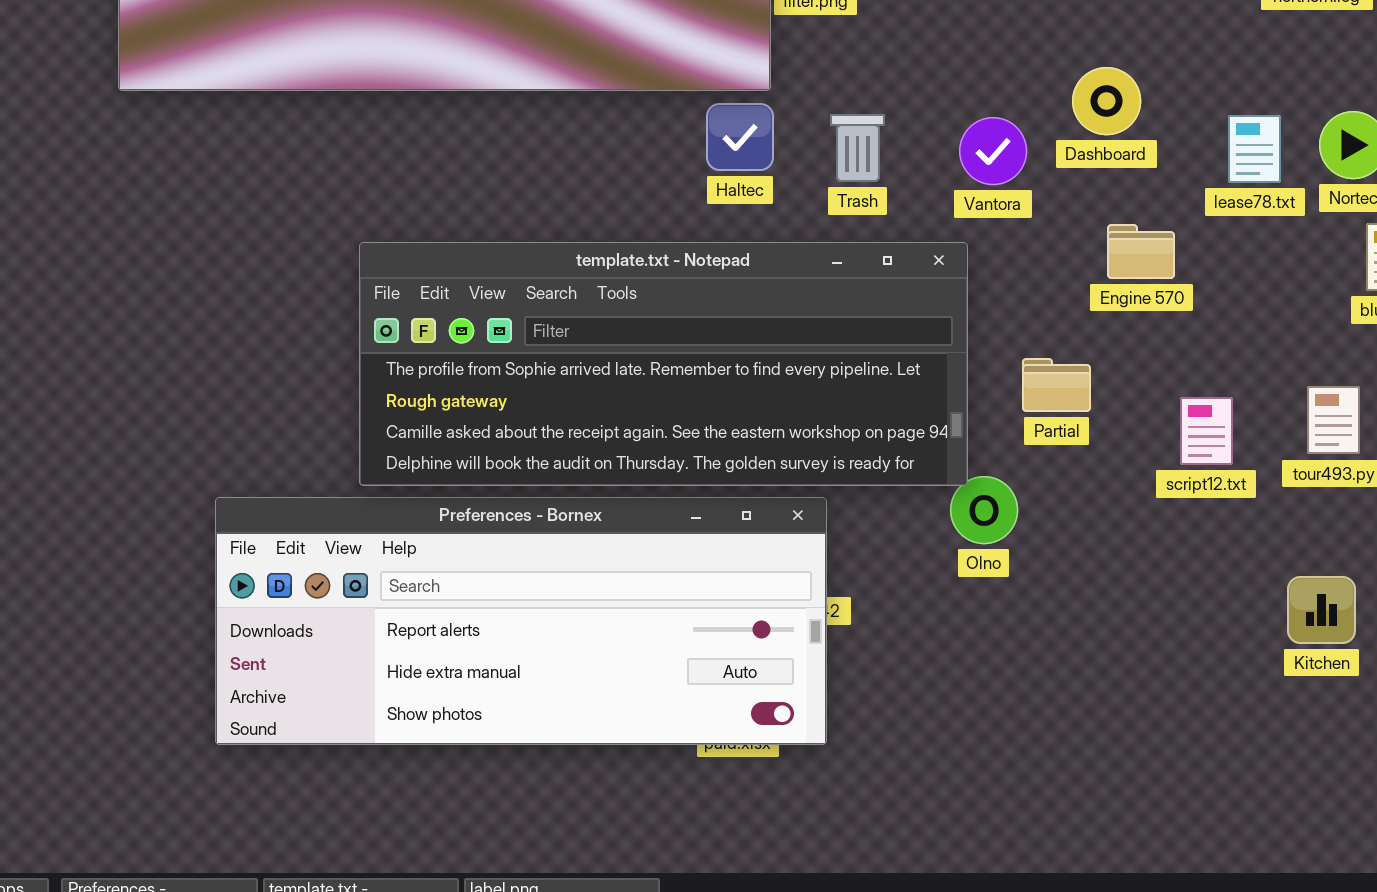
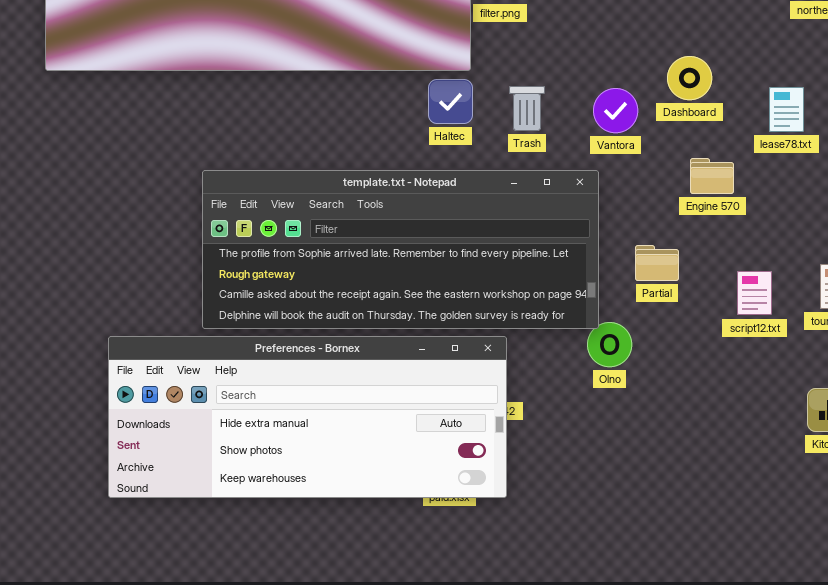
Preferences - Bornex: [215,497,827,745] -> [108,336,507,498], scrolled down 1 row

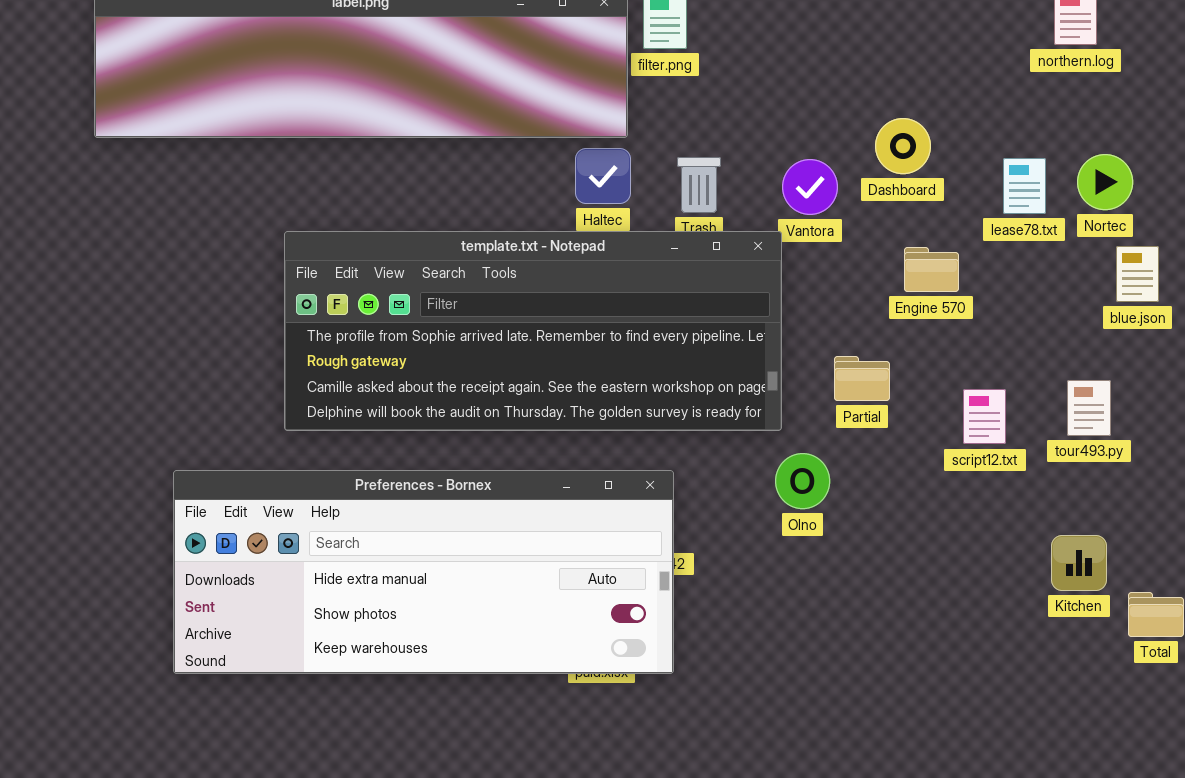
template.txt - Notepad: [202,170,599,329] -> [284,231,782,431], moved

